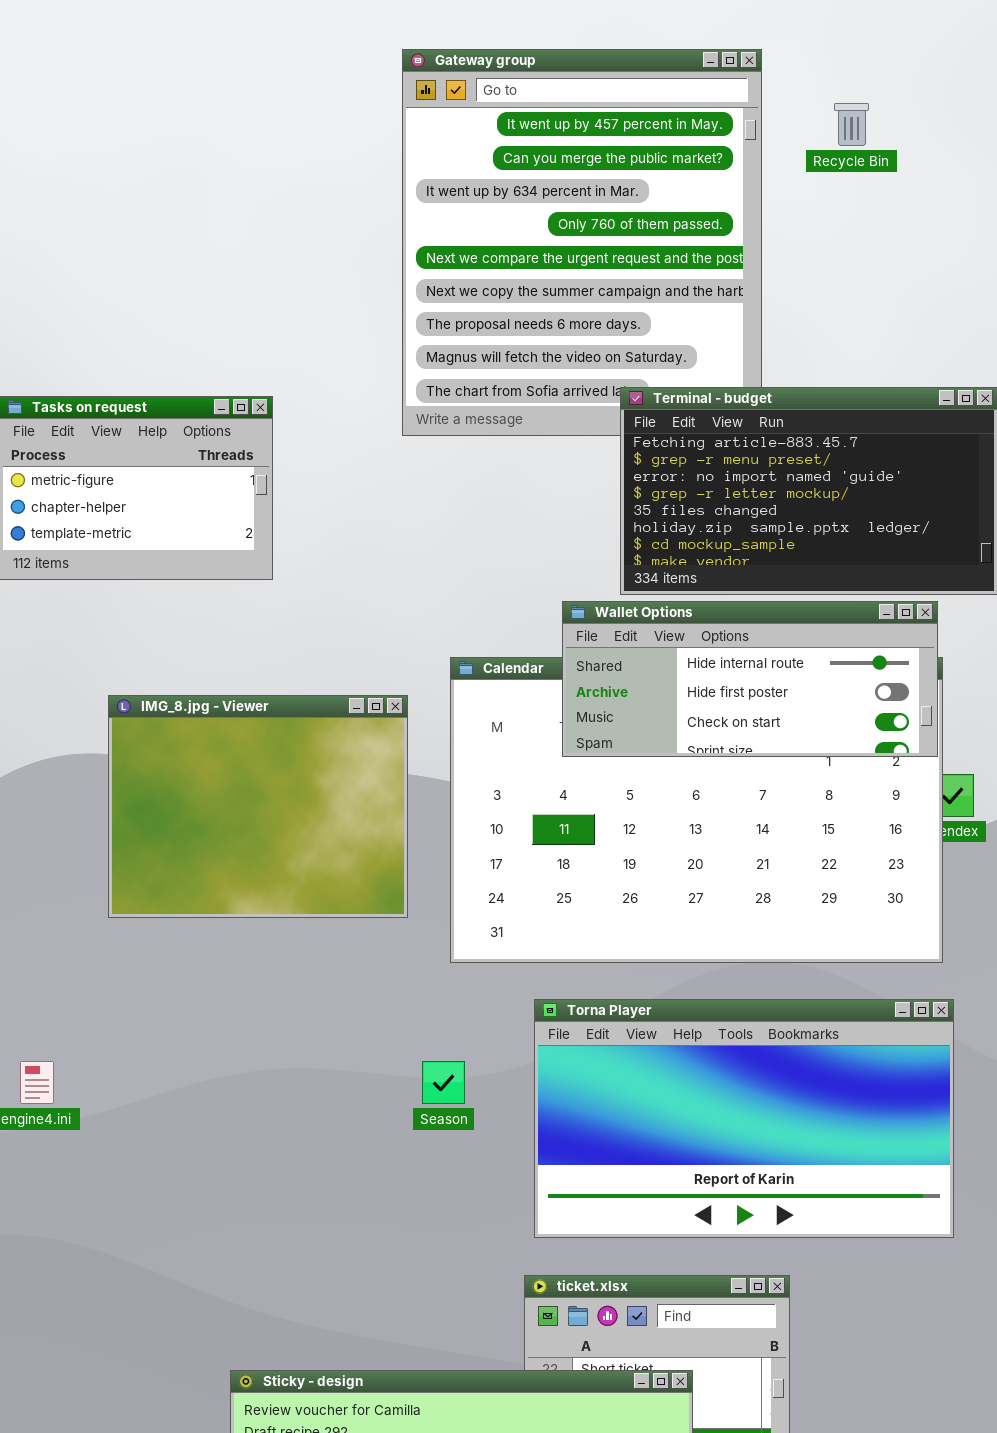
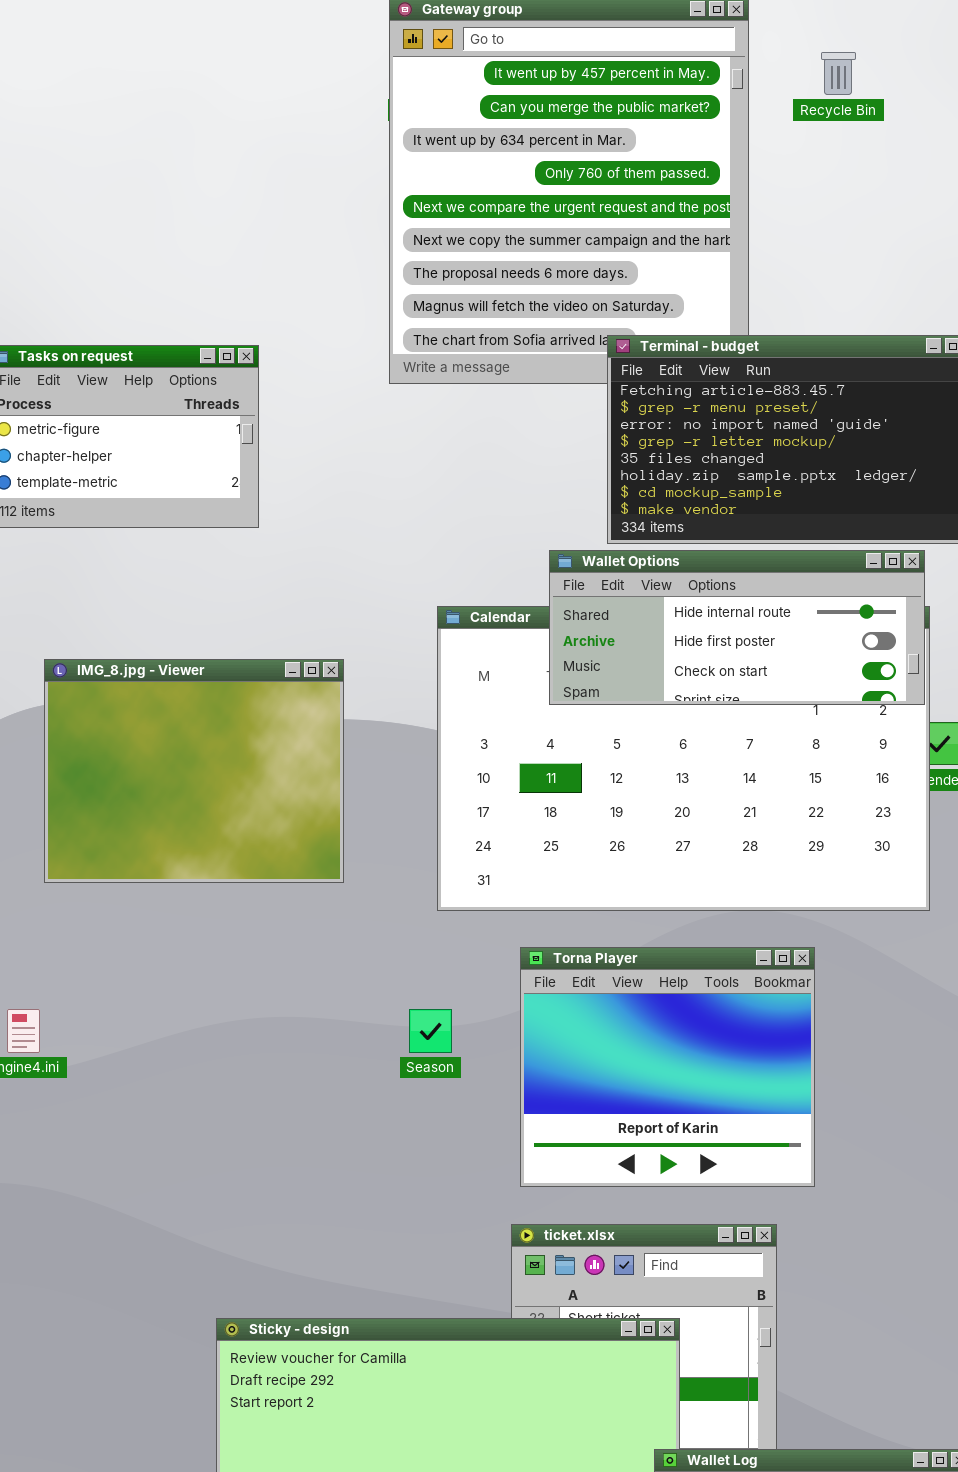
IMG_8.jpg - Viewer: [108,695,408,918] -> [44,659,344,883], moved
Torna Player: [534,999,954,1238] -> [520,947,815,1187], resized

